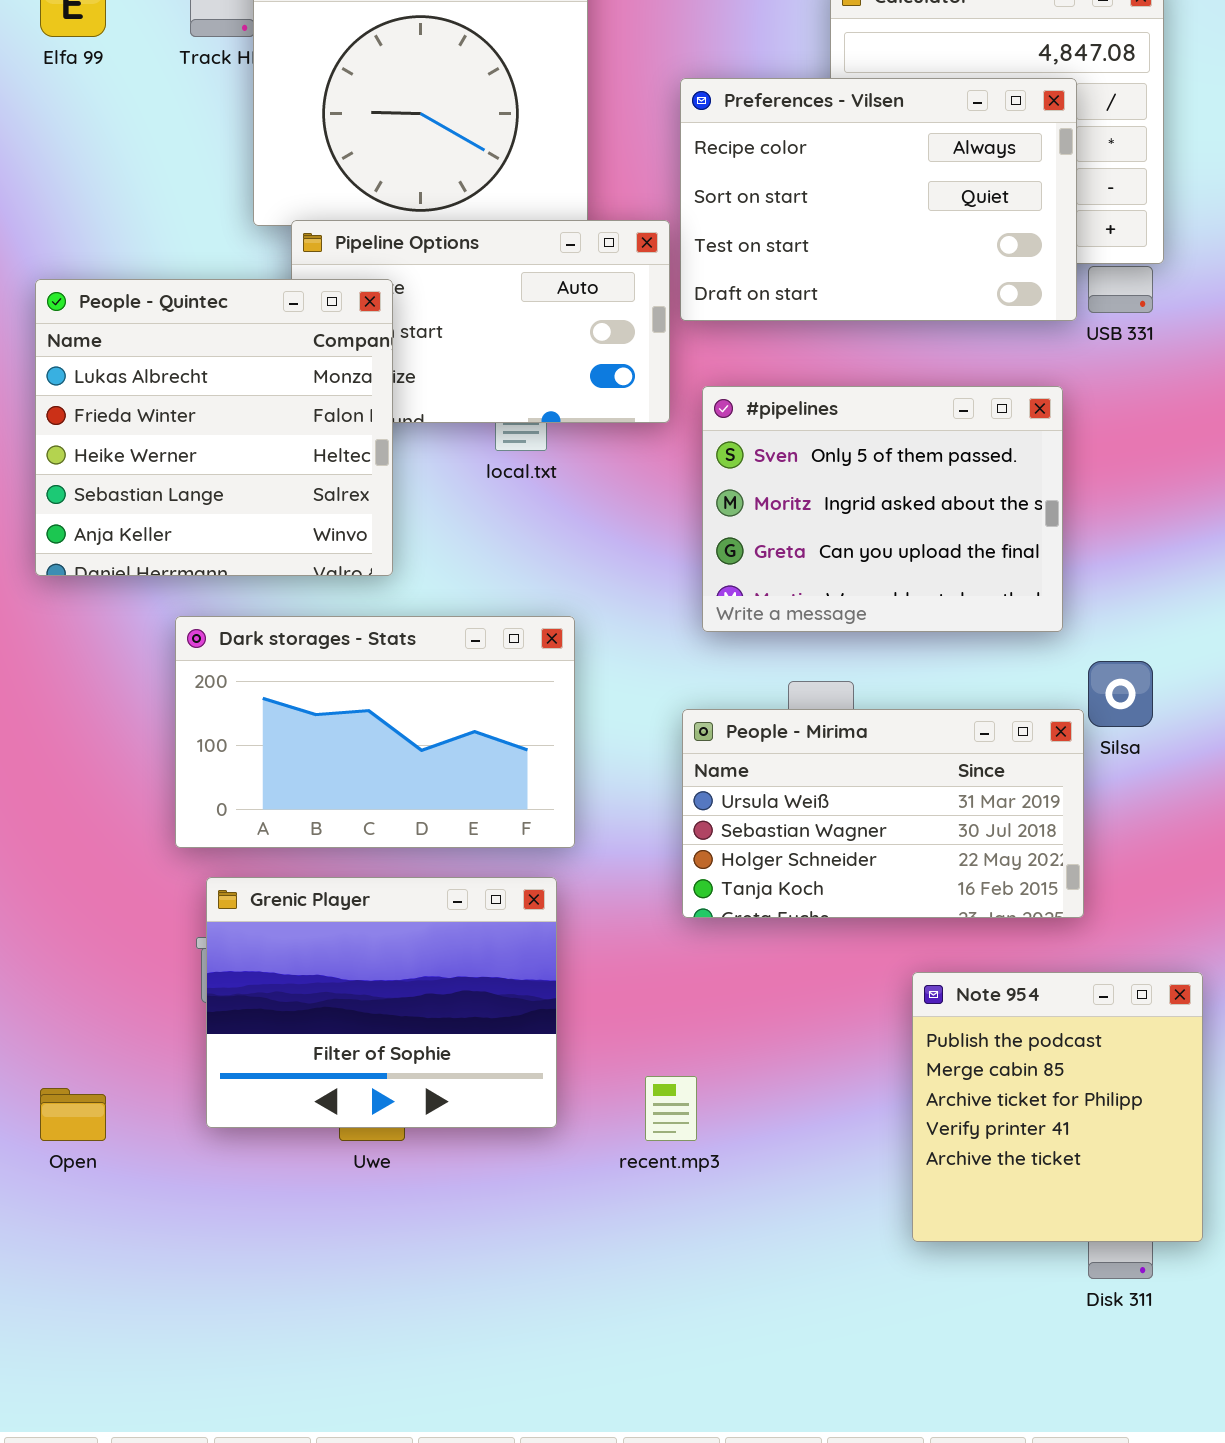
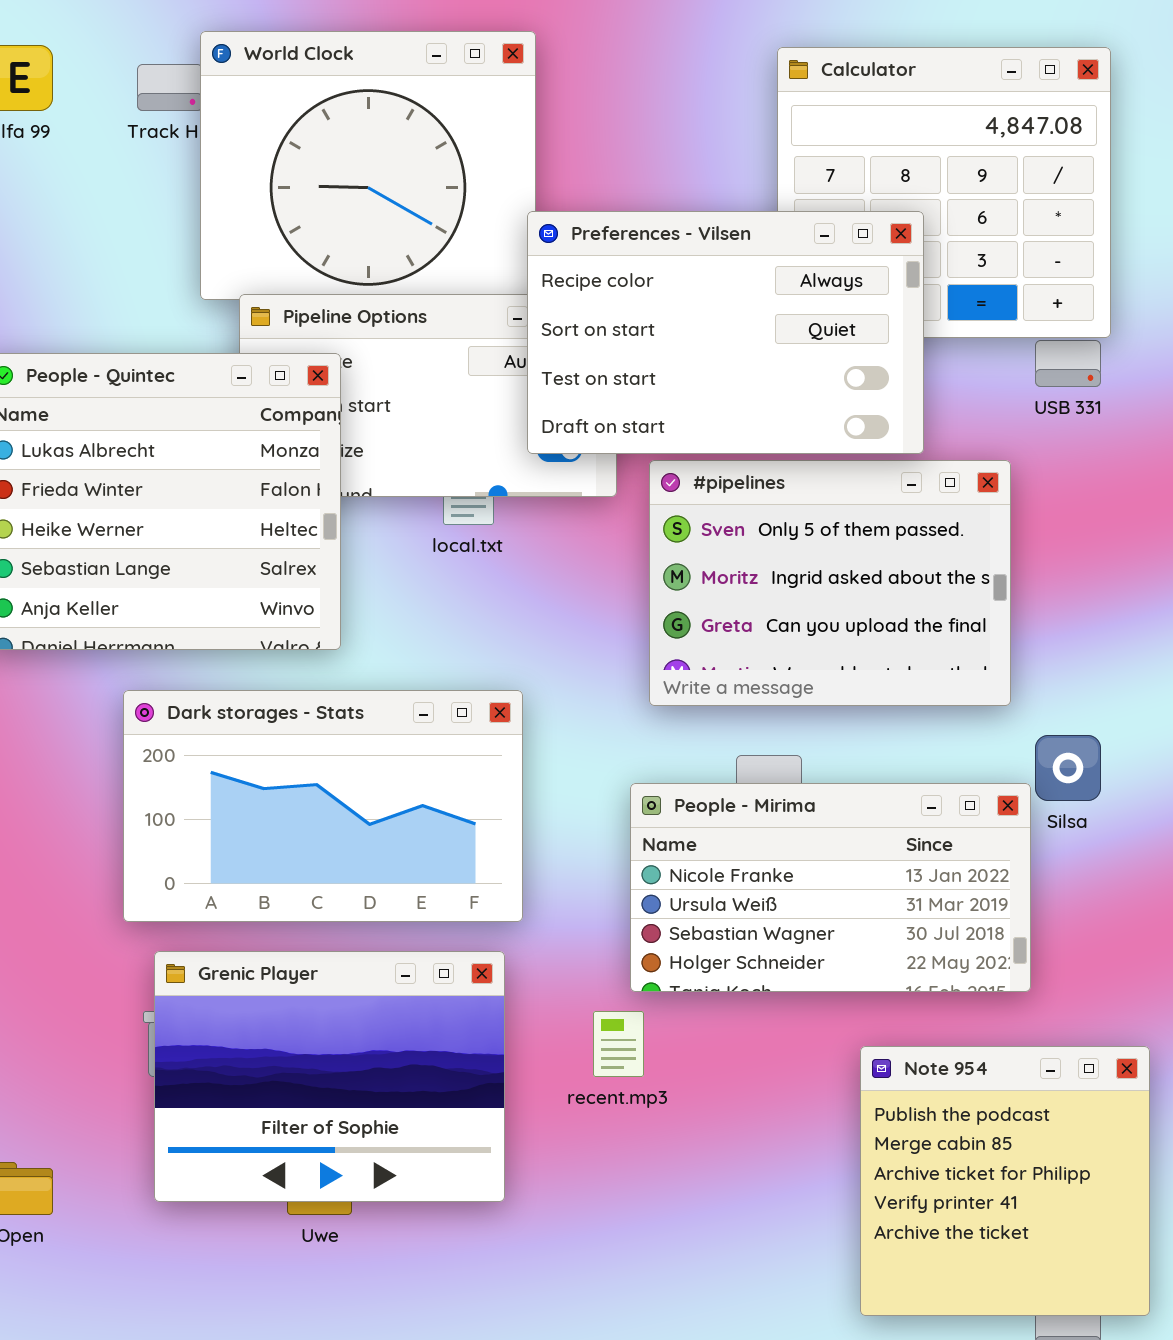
Preferences - Vilsen: [680,78,1077,321] -> [527,211,924,454], moved
People - Mirima: [682,709,1084,918] -> [630,783,1031,992], scrolled up 1 row
recent.mp3: [645,1076,697,1141] -> [593,1011,644,1077], moved

